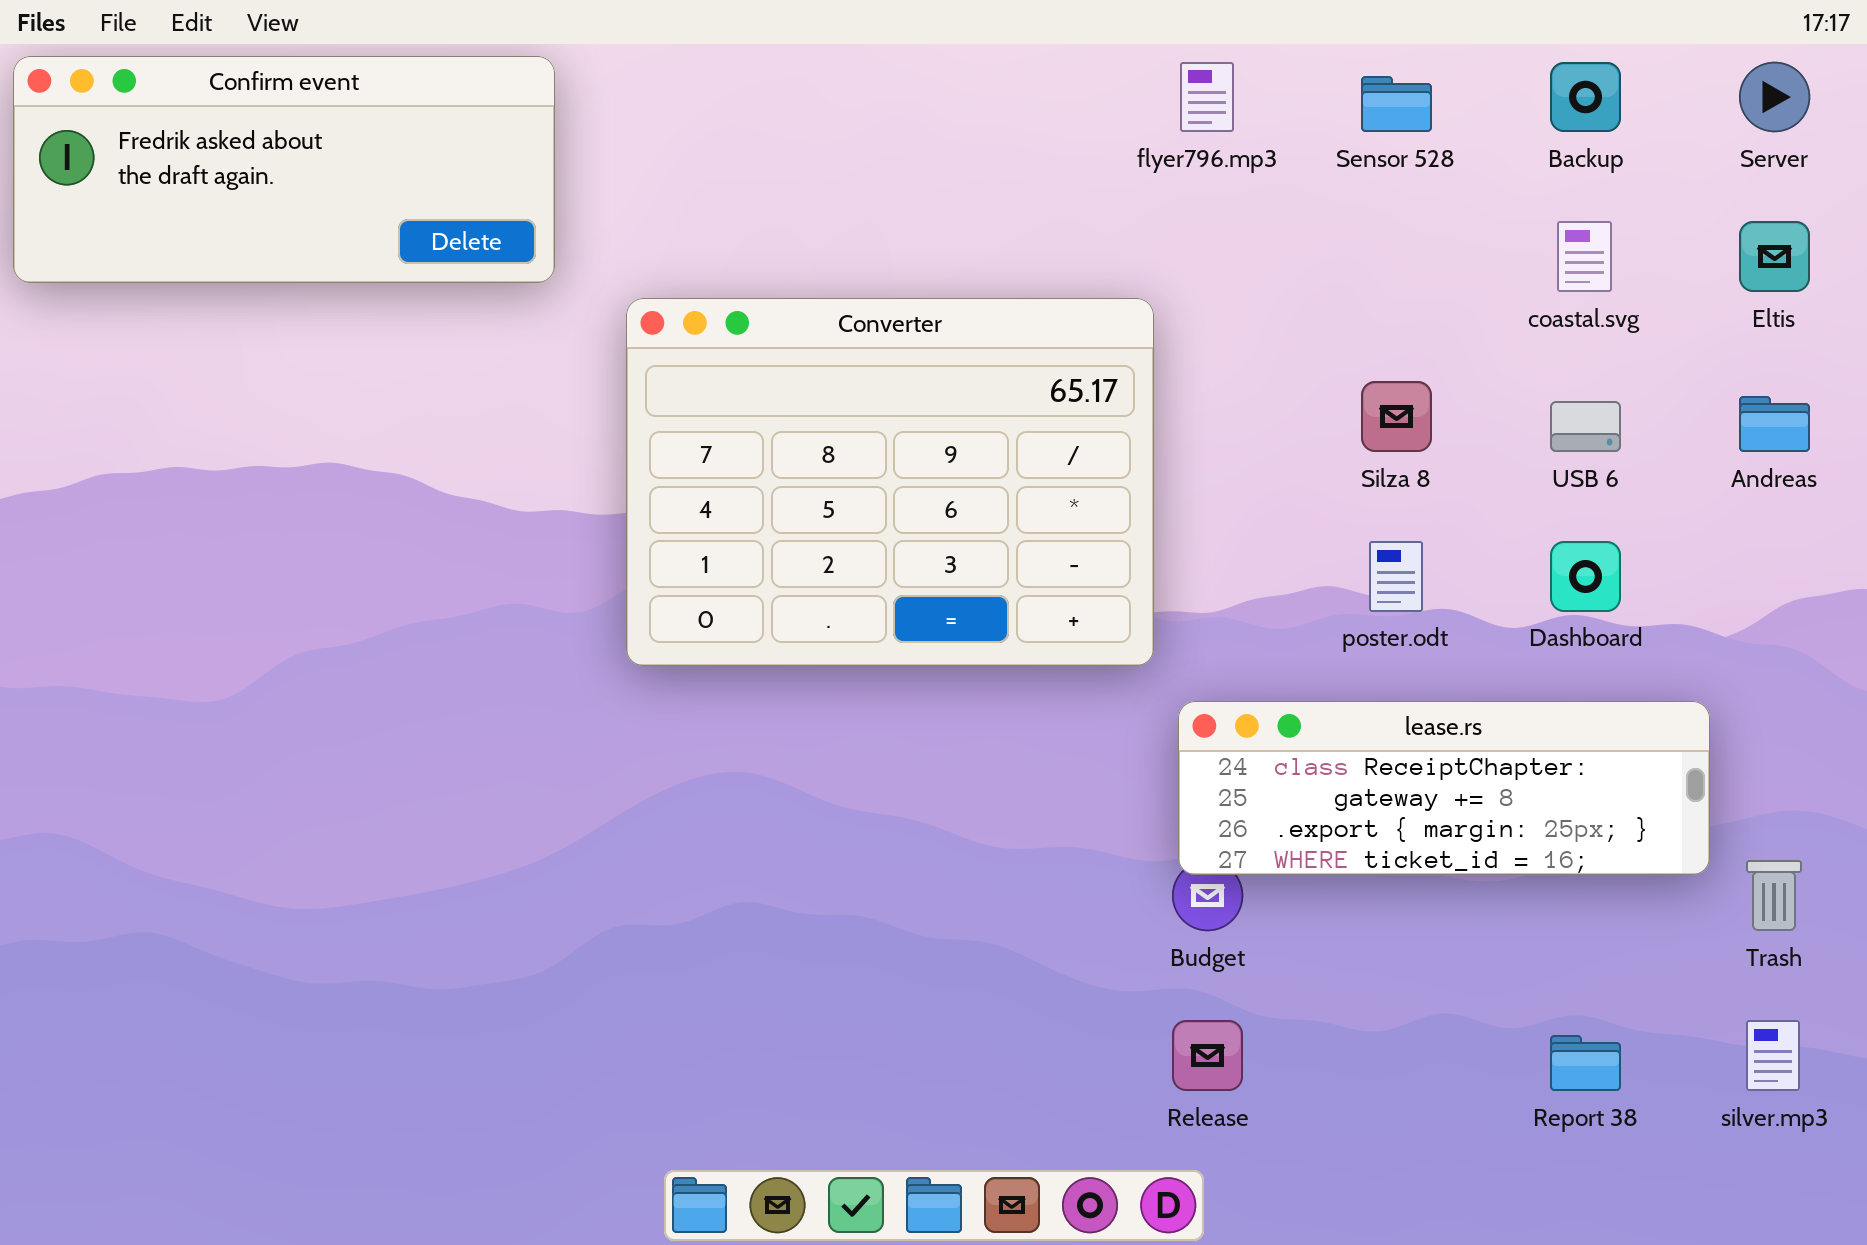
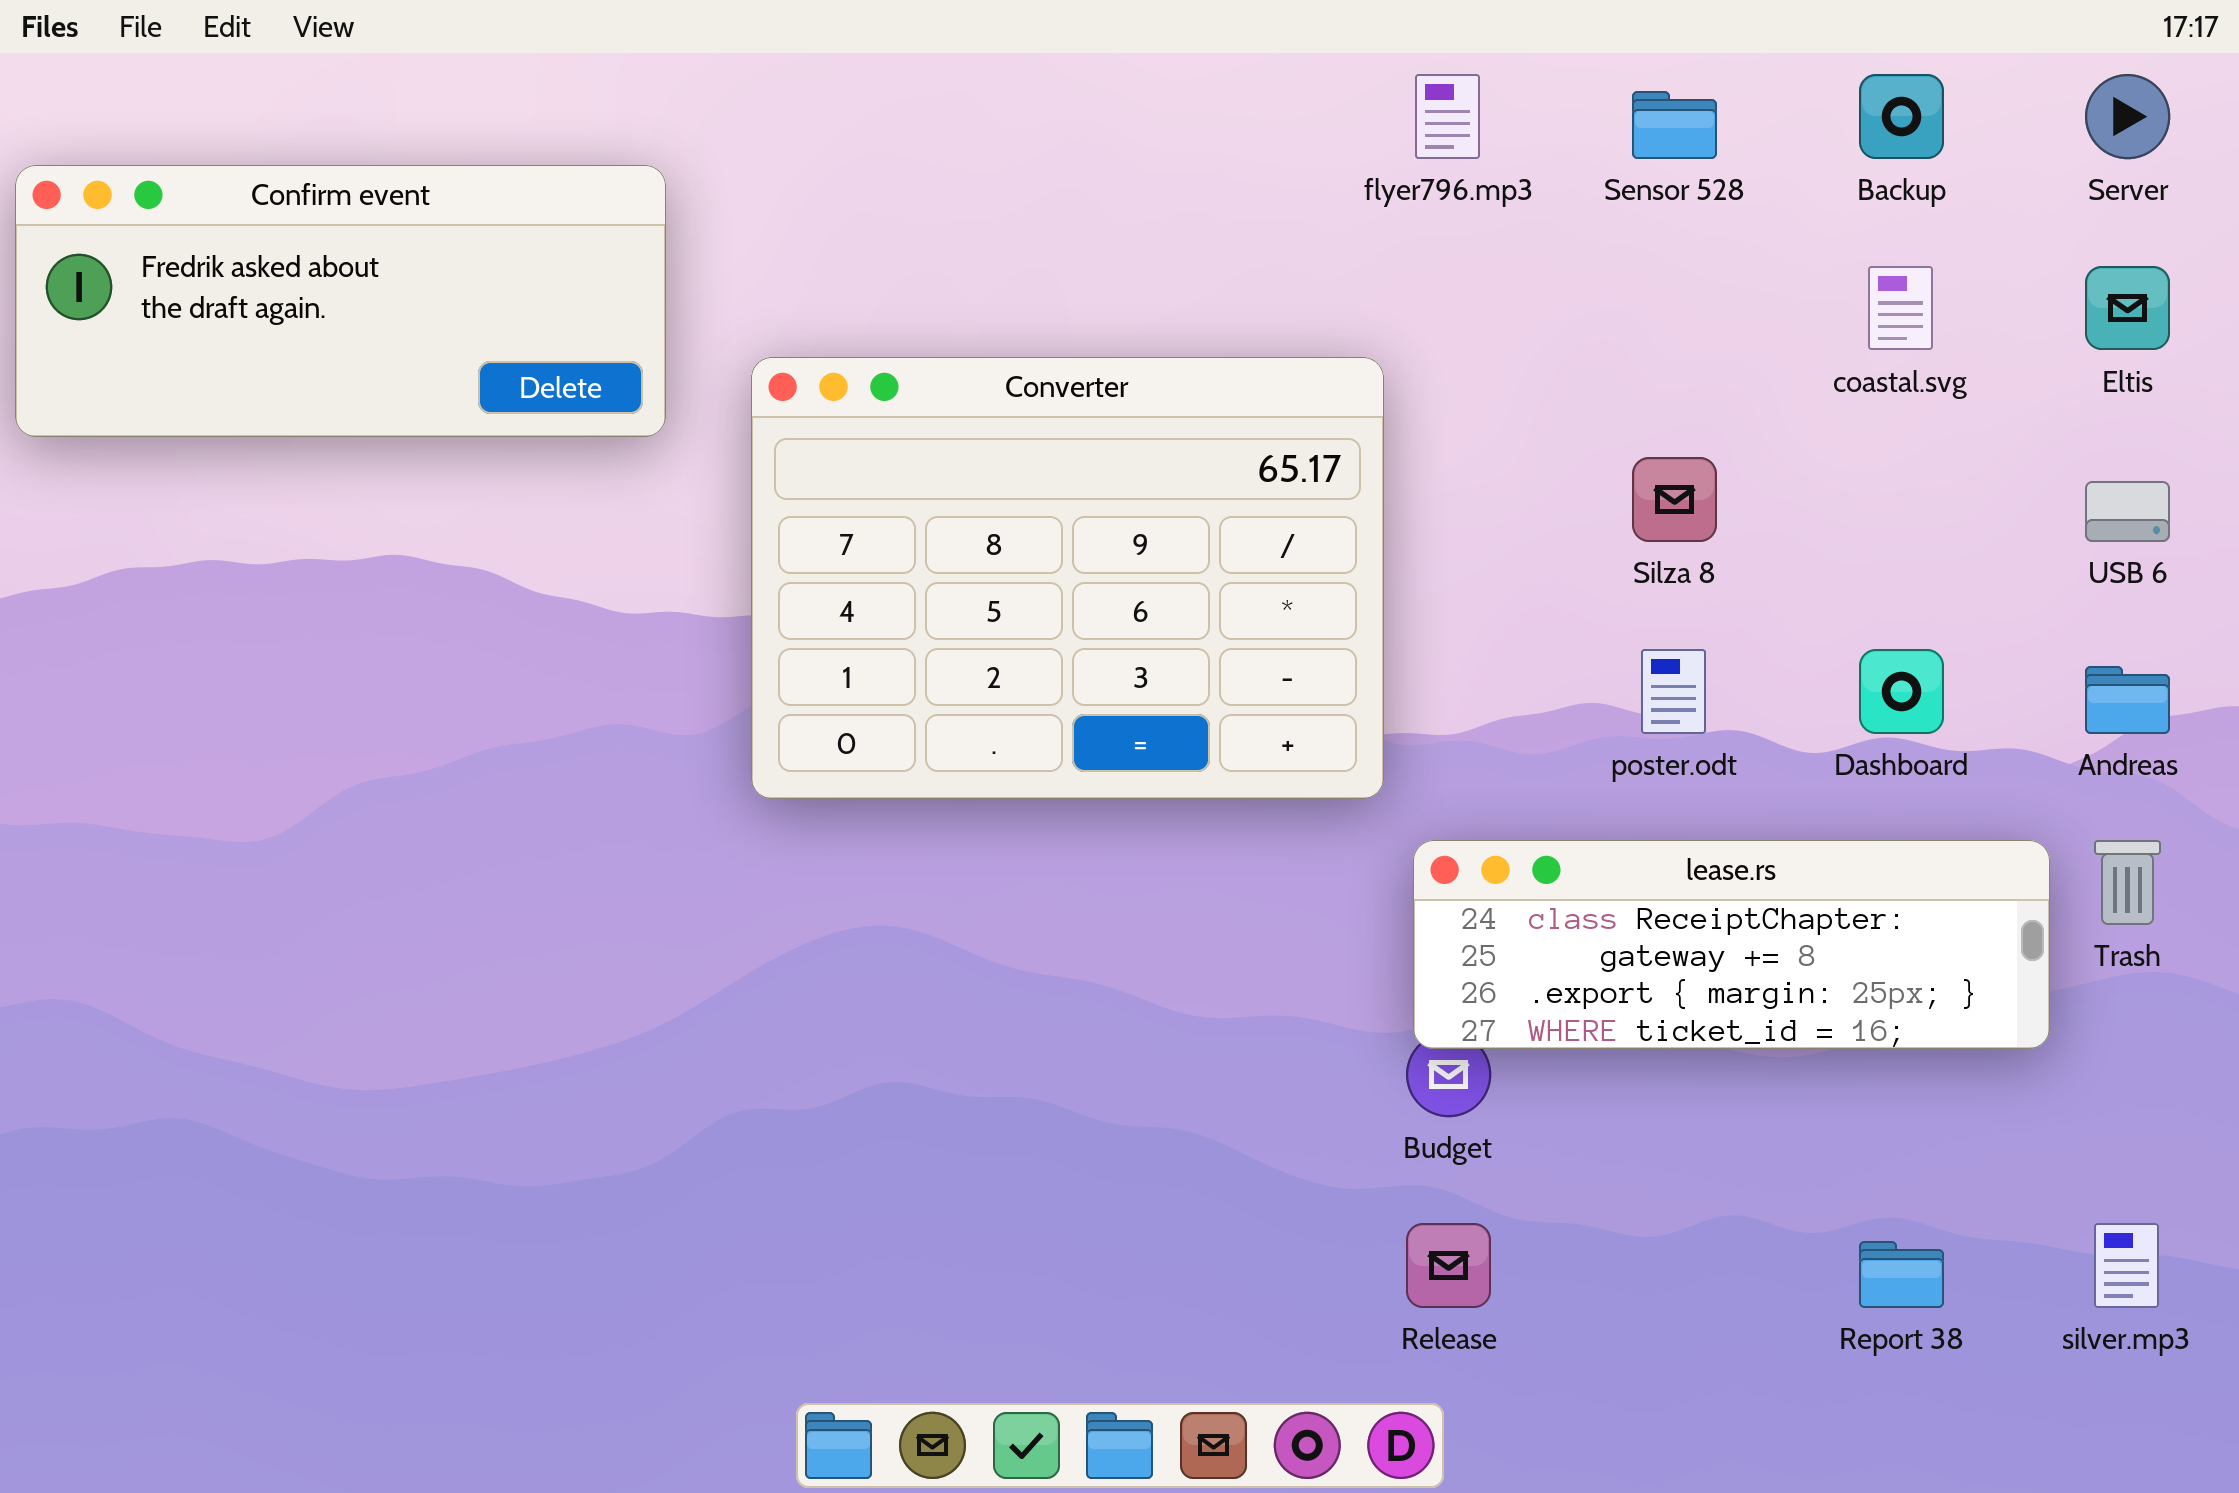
Confirm event: [13,56,555,283] -> [15,165,666,437], moved
Andreas: [1739,396,1810,452] -> [2085,666,2170,734], moved
USB 6: [1550,401,1621,452] -> [2085,481,2170,542], moved
Trash: [1746,860,1802,931] -> [2094,840,2161,925], moved

